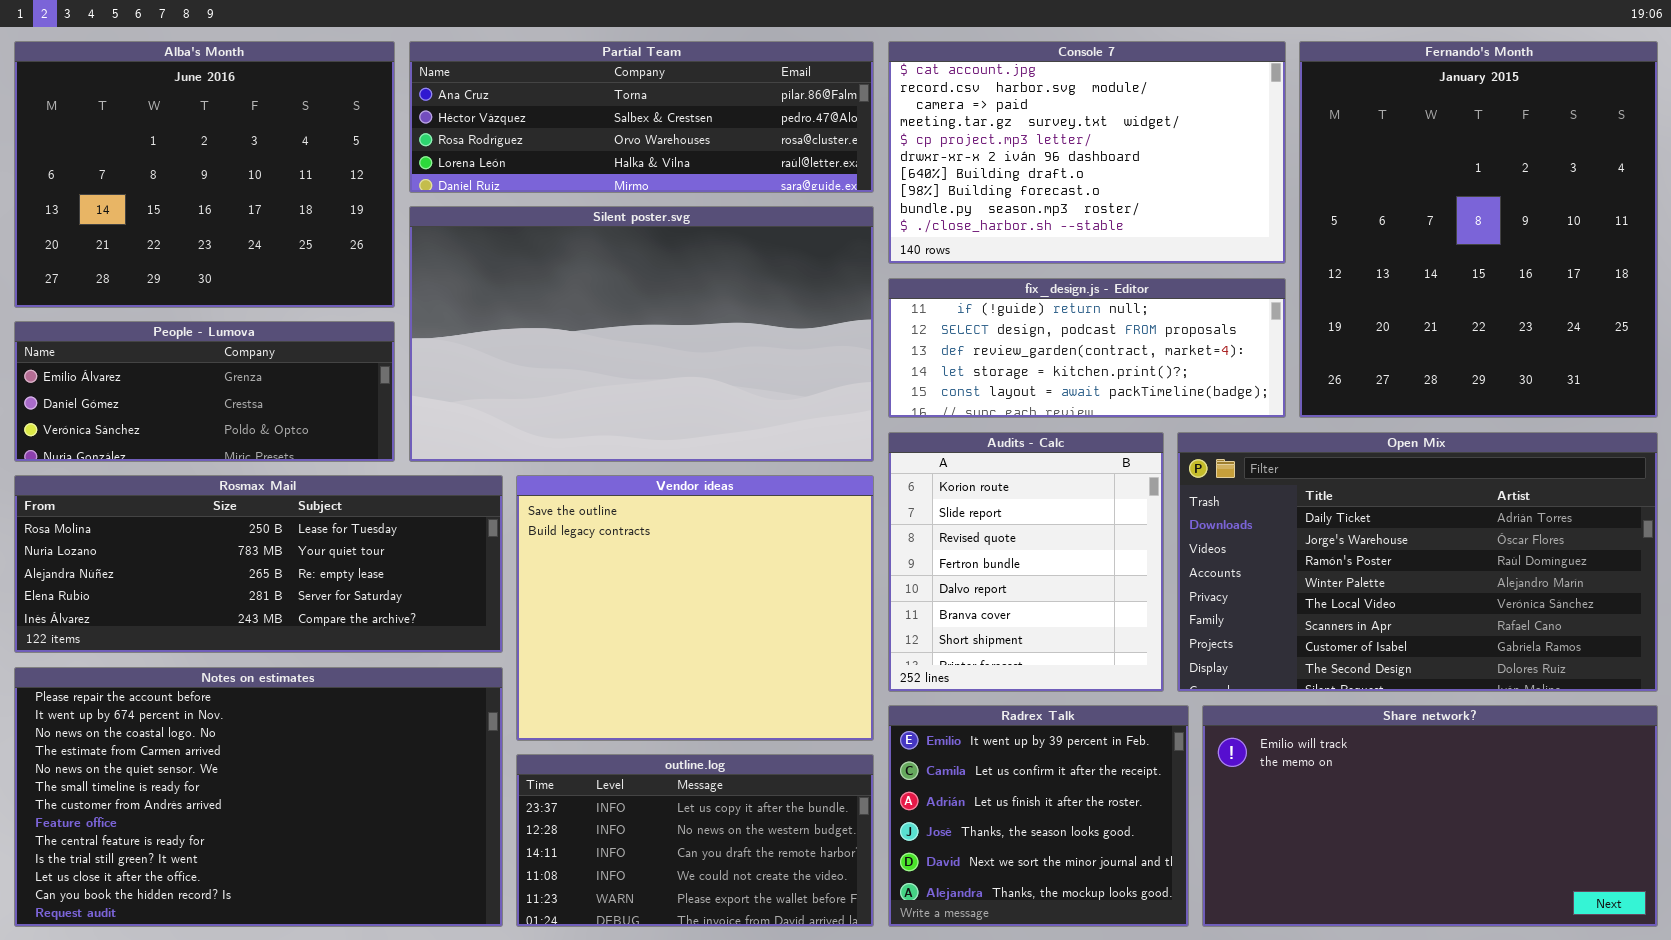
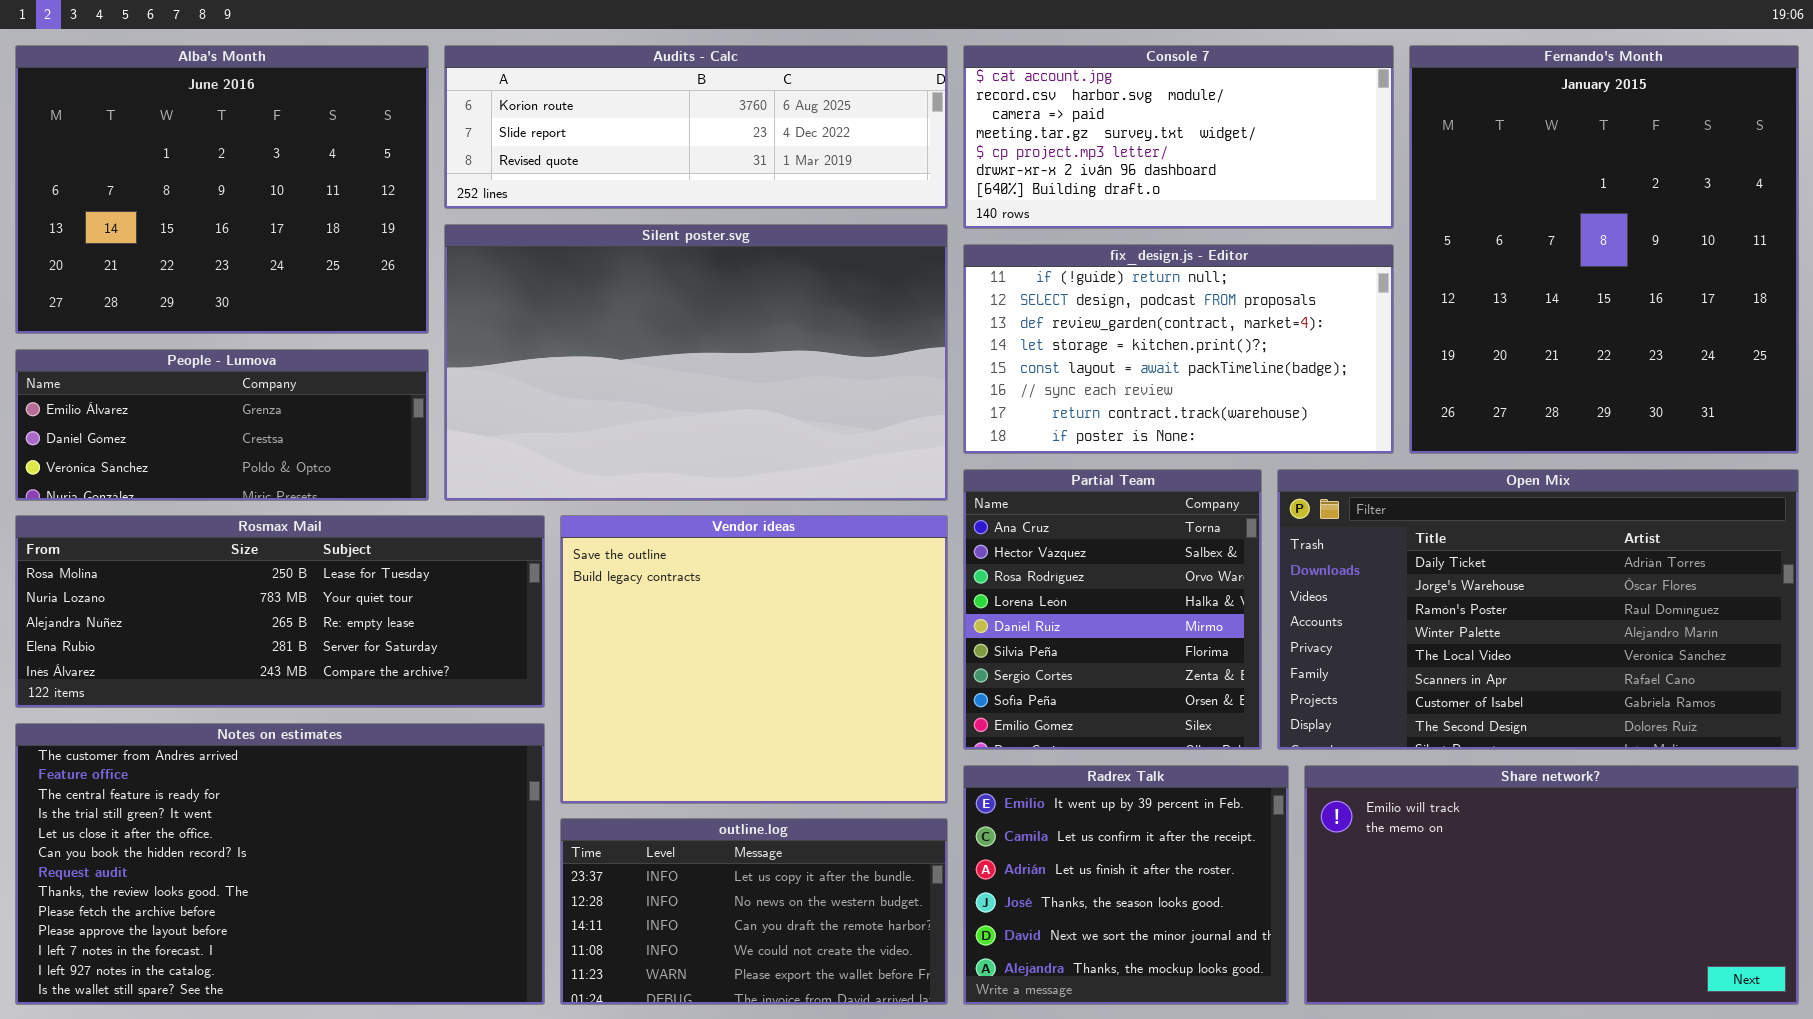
Partial Team: [409,41,874,193] -> [963,469,1262,750], moved, resized
Console 7: [888,41,1286,264] -> [963,45,1394,229], resized
fix_design.js - Editor: [888,278,1286,418] -> [963,244,1394,454], resized
Audits - Calc: [888,432,1164,692] -> [444,45,948,209], moved, resized
Notes on estimates: [14,667,503,927] -> [15,723,545,1005], scrolled down 6 rows

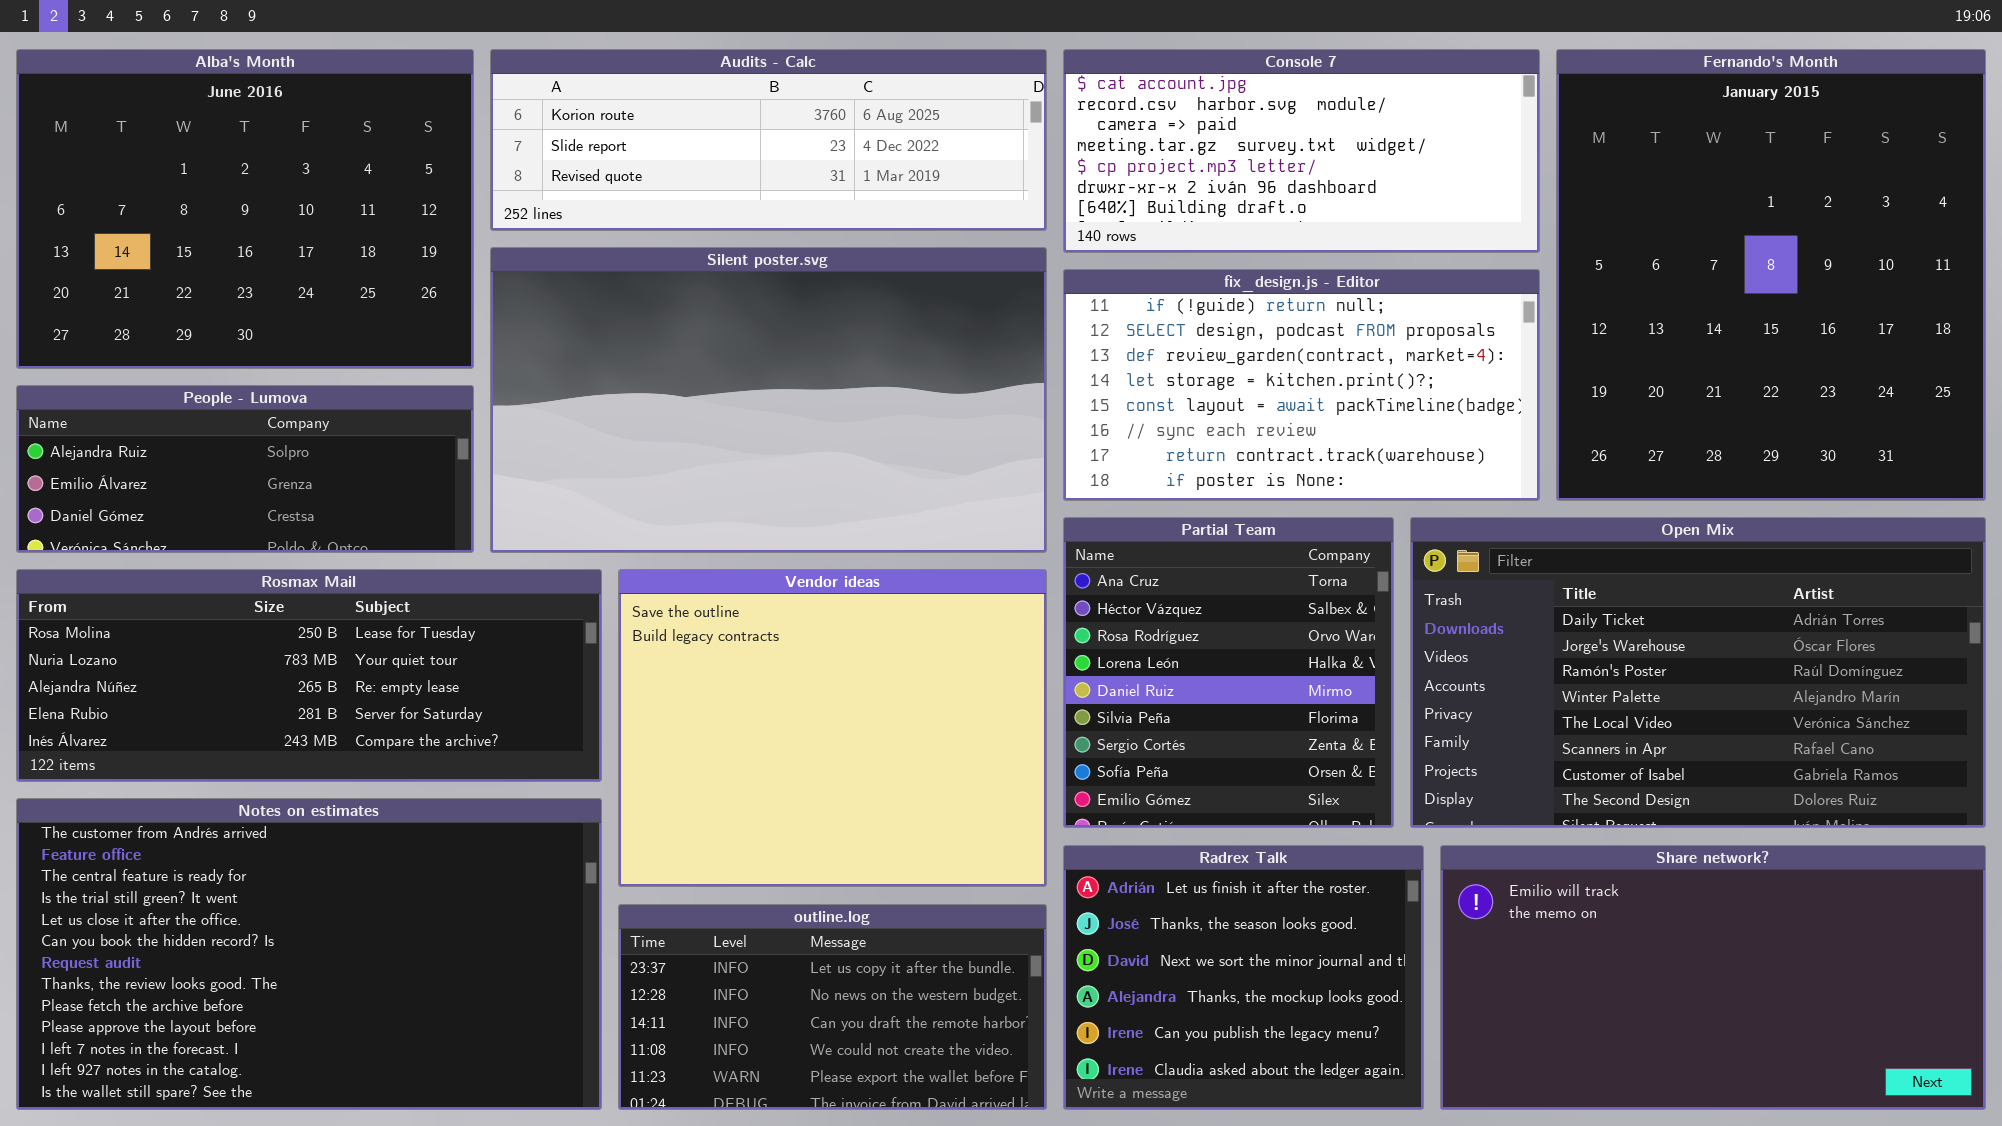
People - Lumova: [15,349,429,501] -> [16,385,474,553], scrolled up 1 row
Radrex Talk: [963,765,1289,1005] -> [1063,845,1424,1110], scrolled down 2 rows

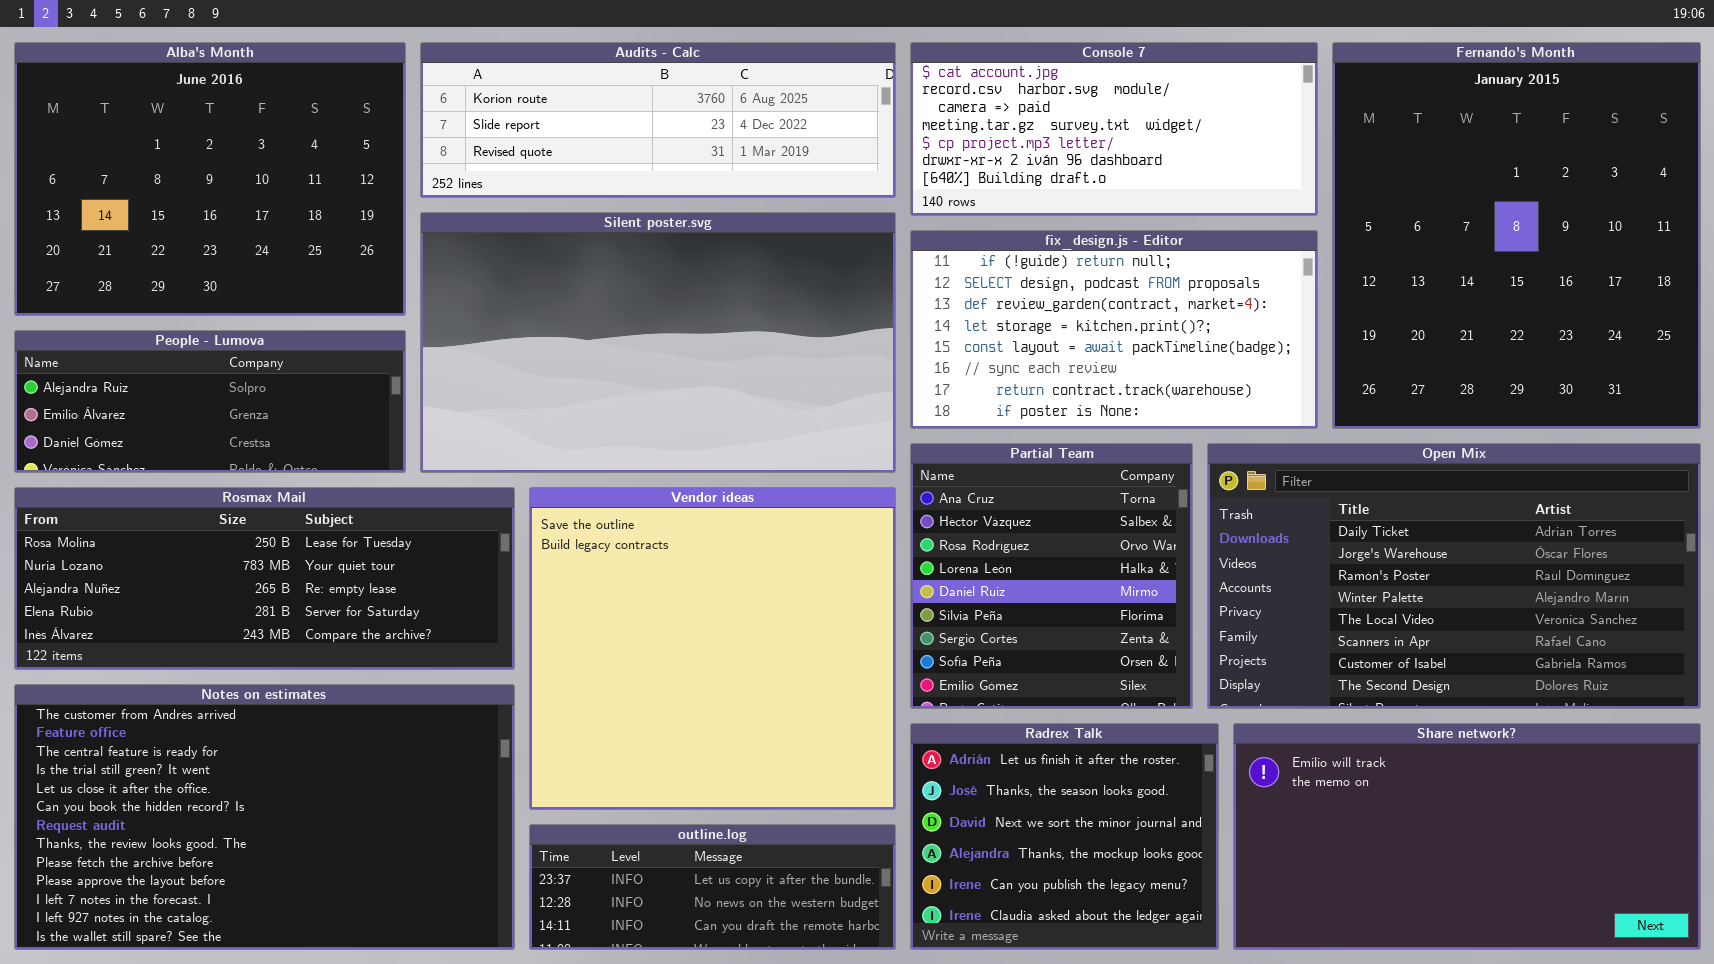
Vendor ideas: [618,569,1047,887] -> [529,487,896,810], resized
outline.log: [618,904,1047,1110] -> [529,824,896,950], resized

